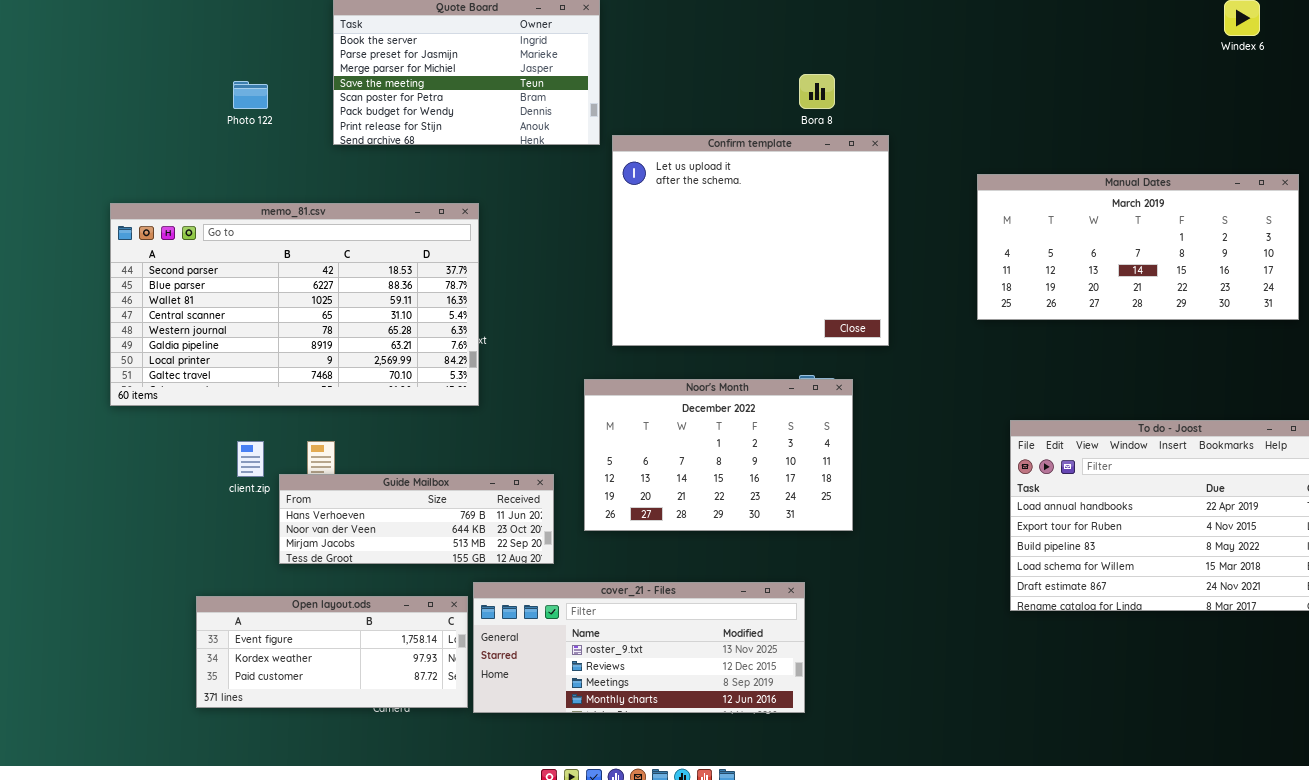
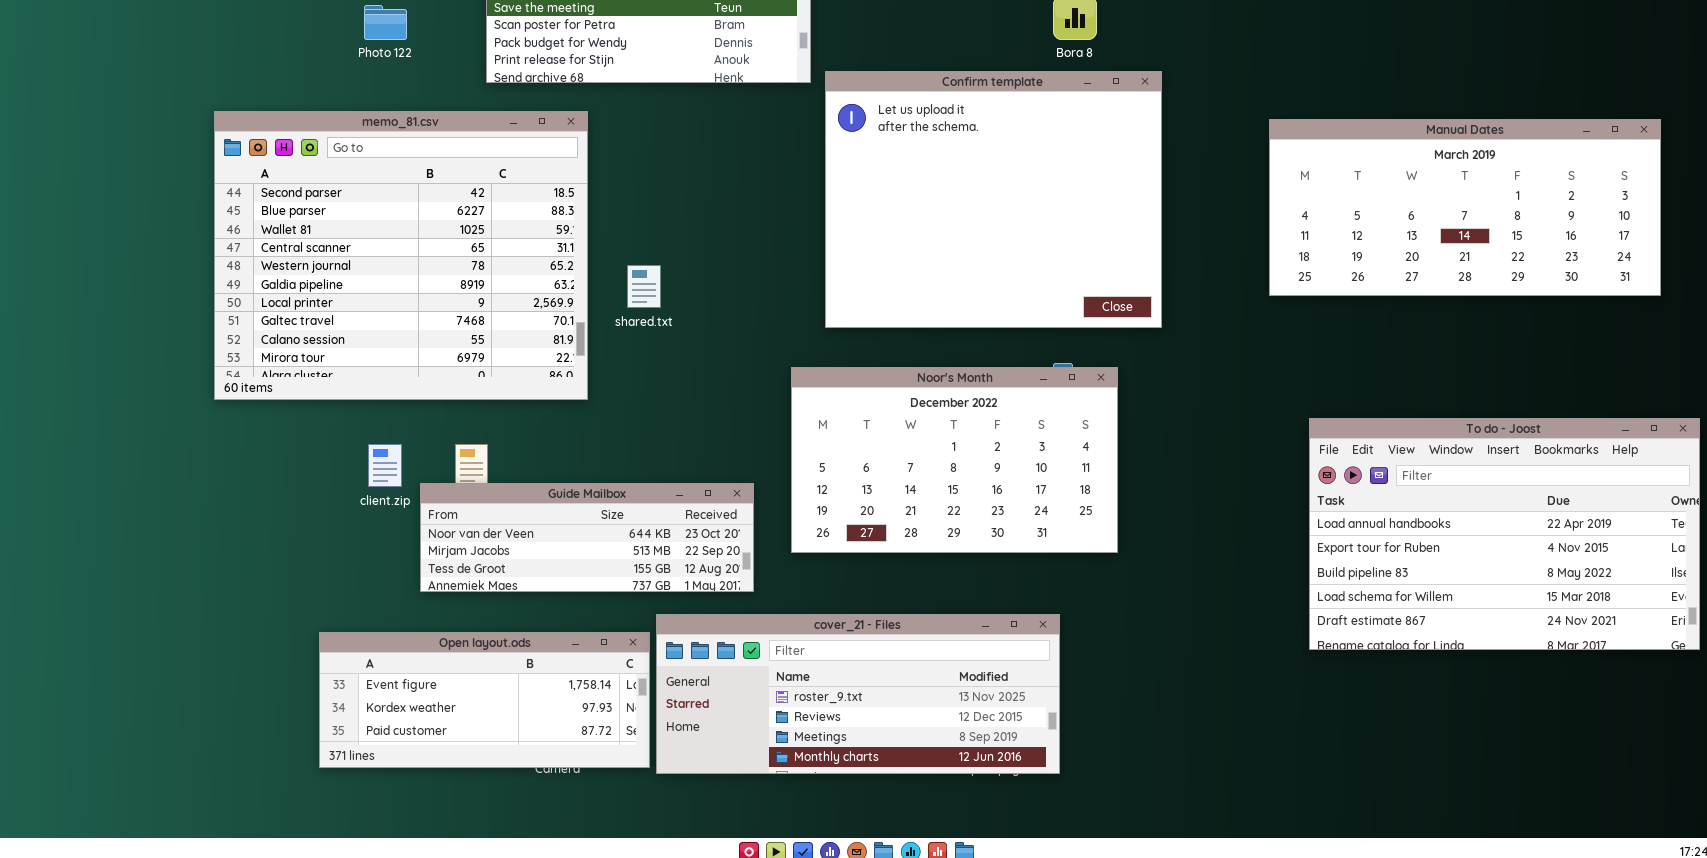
memo_81.csv: [110,203,479,406] -> [214,111,588,400], resized
Guide Mailbox: [279,474,554,564] -> [420,483,754,592], scrolled down 1 row

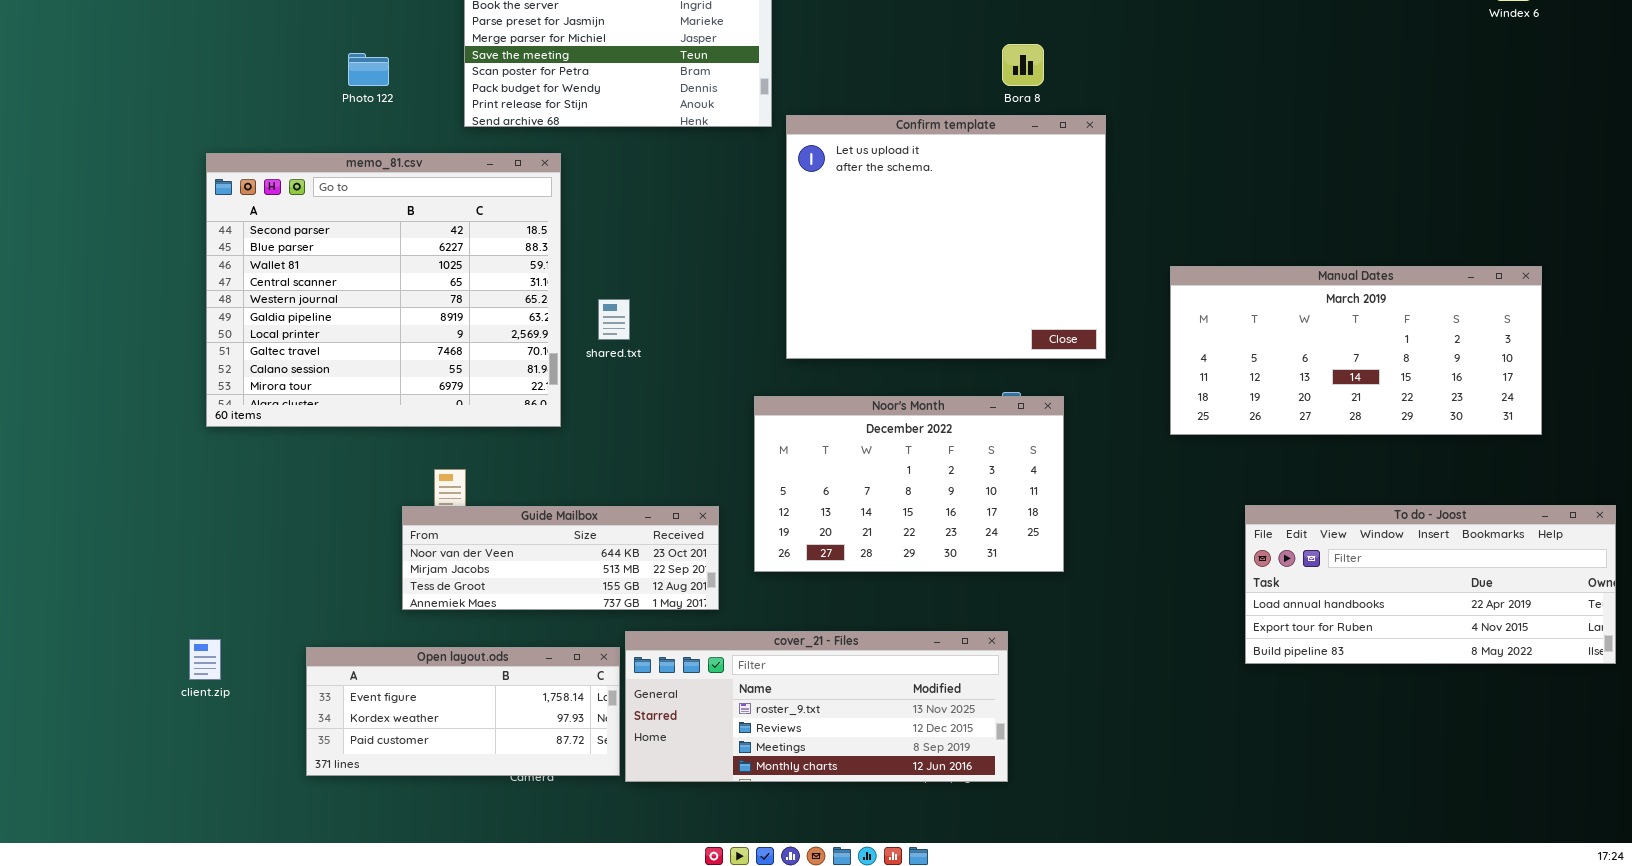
Manual Dates: [1269,119,1661,296] -> [1170,266,1542,435], moved
To do - Joost: [1309,418,1700,650] -> [1245,505,1616,664], resized
client.zip: [368,444,402,487] -> [189,639,221,680], moved

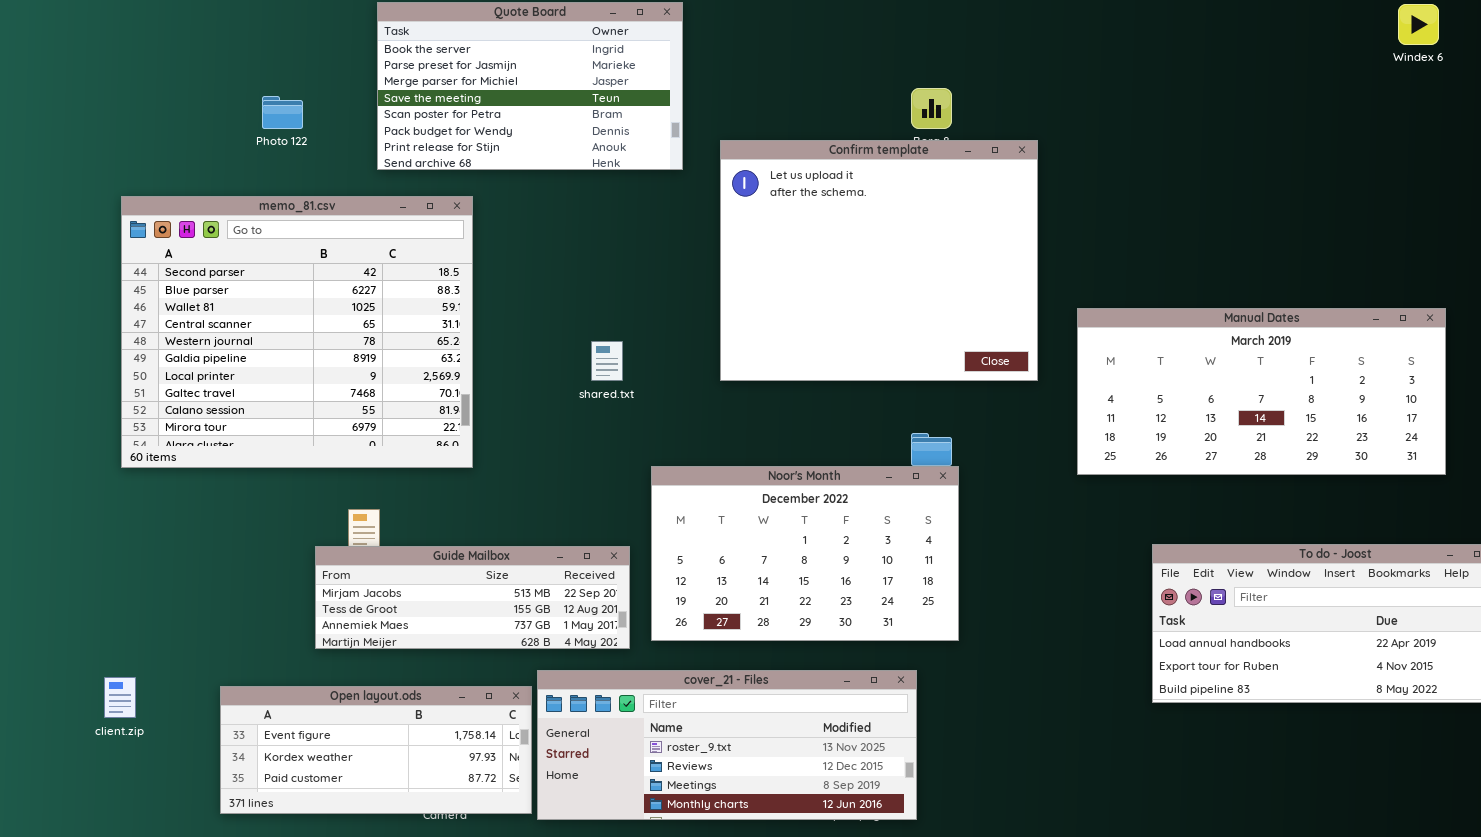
Confirm template: [786,115,1106,359] -> [720,140,1038,381], moved
shared.txt: [598,299,630,340] -> [591,341,623,381], moved
Noor's Month: [754,396,1064,572] -> [651,466,959,641], moved
Guide Mailbox: [402,506,719,610] -> [315,546,630,649], scrolled down 1 row

